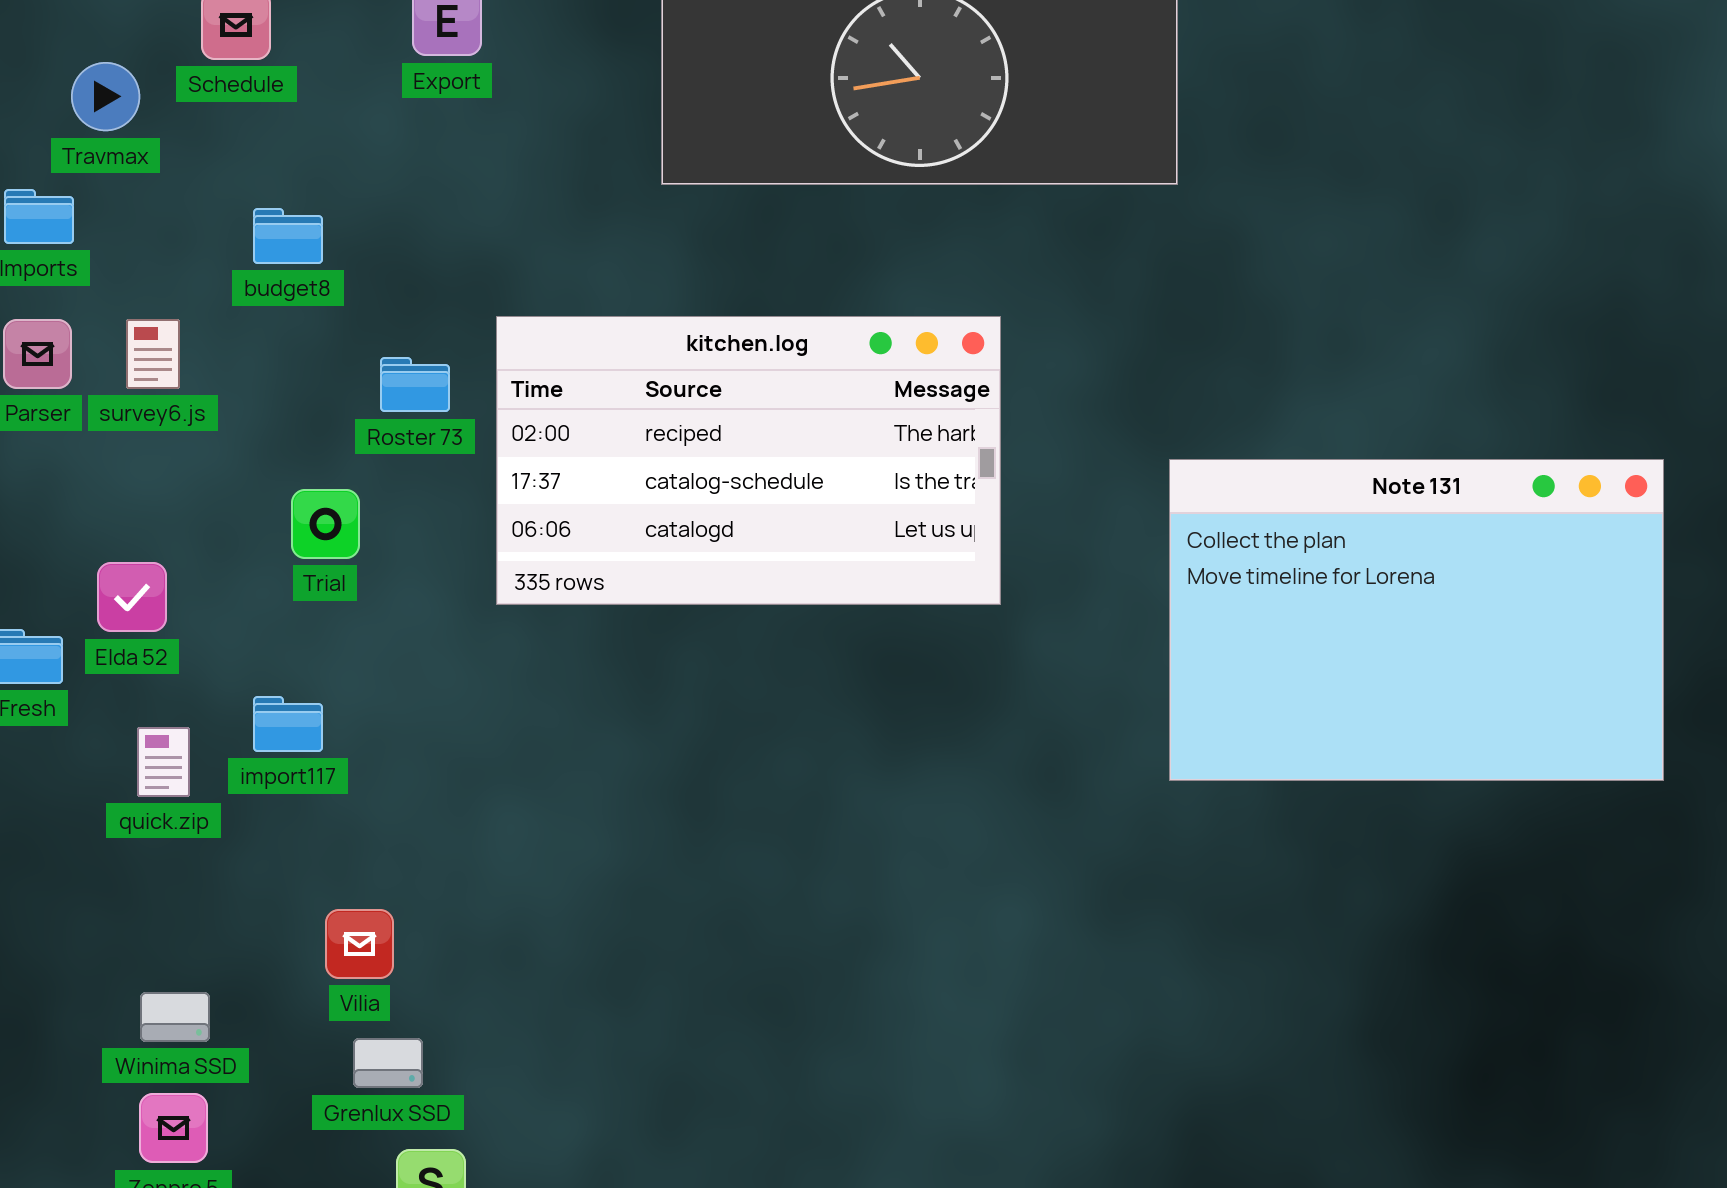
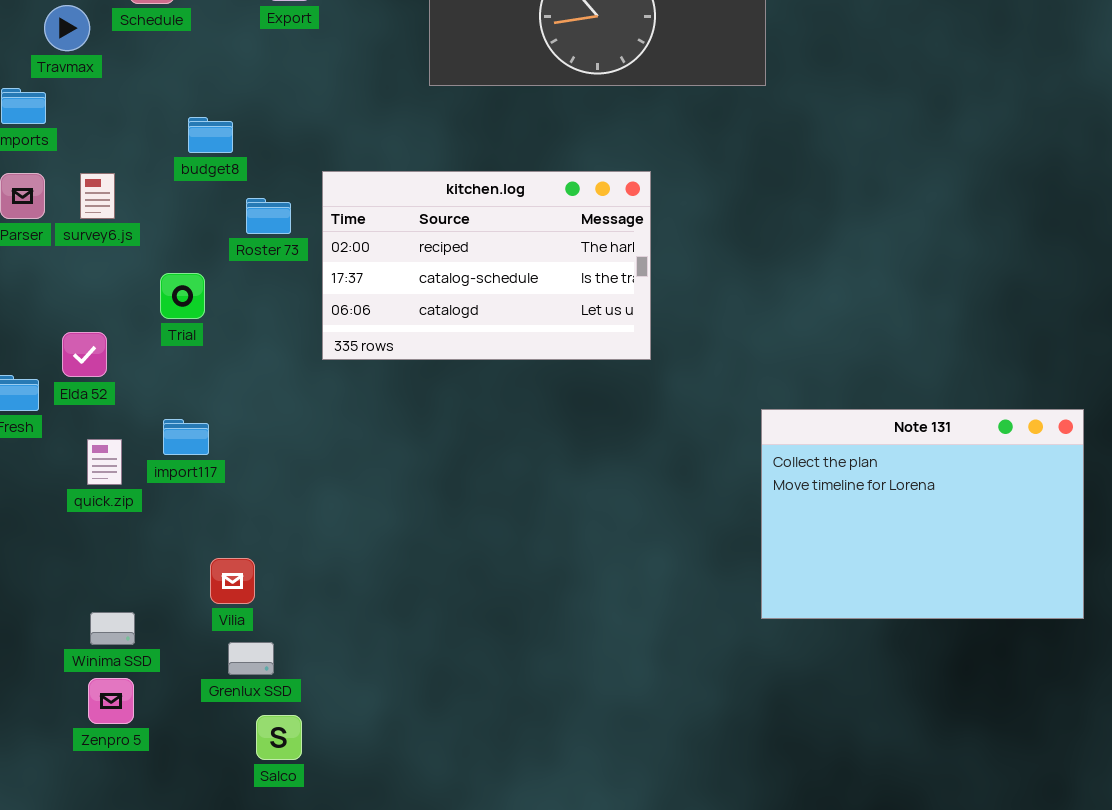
budget8: [253,208,323,264] -> [188,117,233,153], moved
Note 131: [1169,459,1664,781] -> [761,409,1084,619], moved
Trial: [291,489,360,559] -> [160,273,205,319], moved

